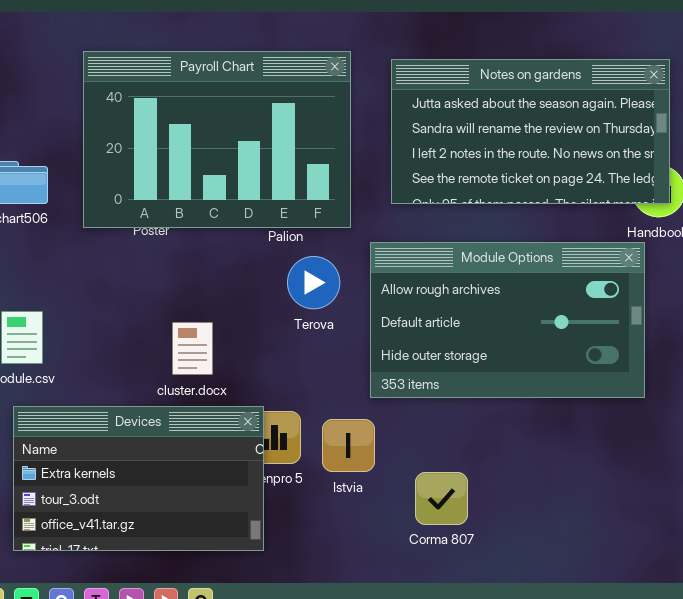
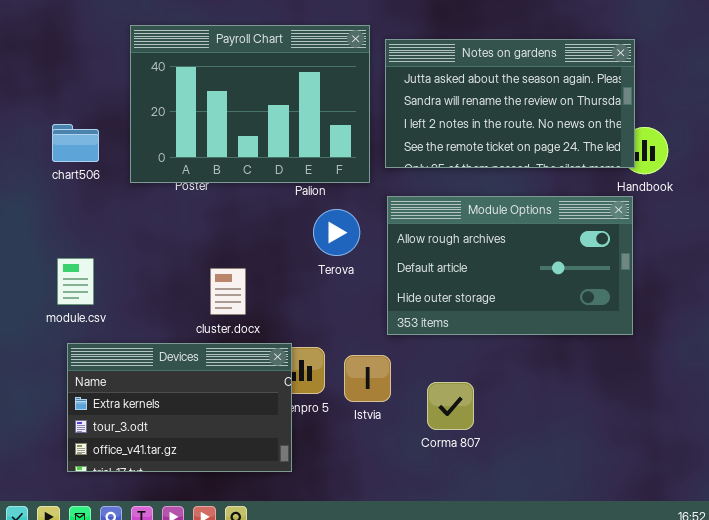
Notes on gardens: [391,59,670,204] -> [385,39,635,168], moved
Corma 807: [415,472,468,525] -> [427,382,474,430], moved

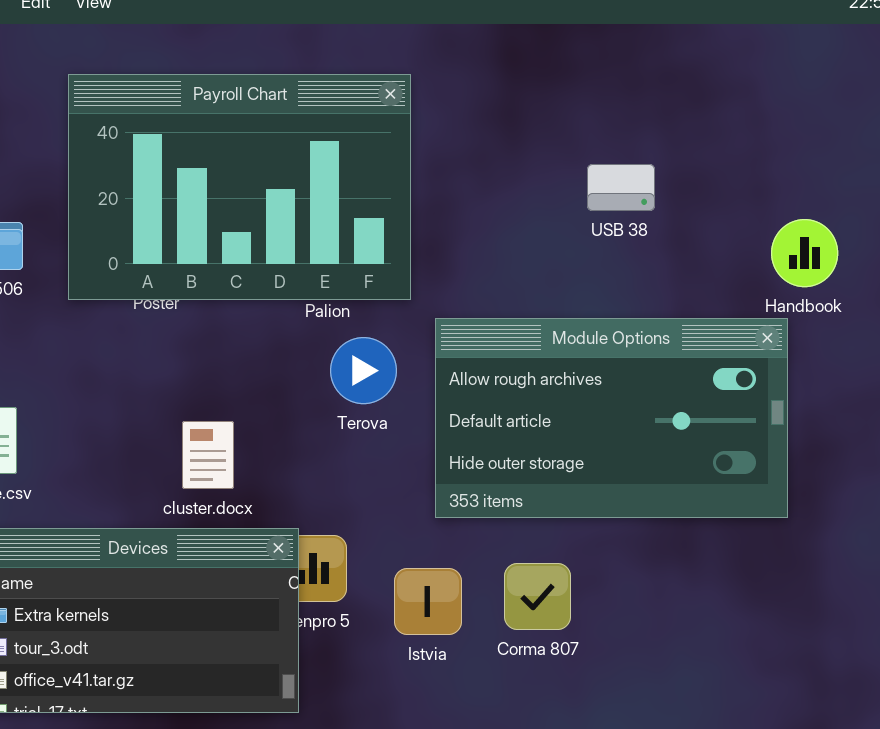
Notes on gardens: [385,39,635,168] -> none, closed
Istvia: [344,355,391,402] -> [394,568,462,635], moved
Corma 807: [427,382,474,430] -> [504,563,571,630], moved

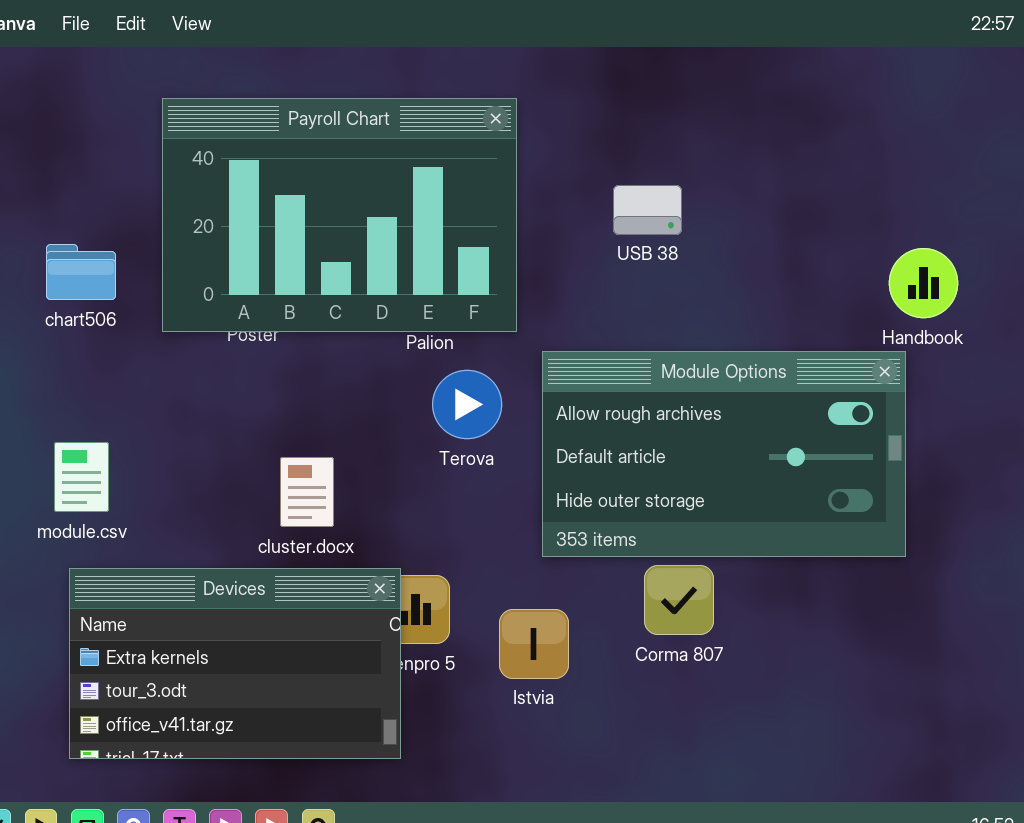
USB 38: [587,164,655,211] -> [613,185,682,235], moved
Corma 807: [504,563,571,630] -> [644,565,714,635], moved

